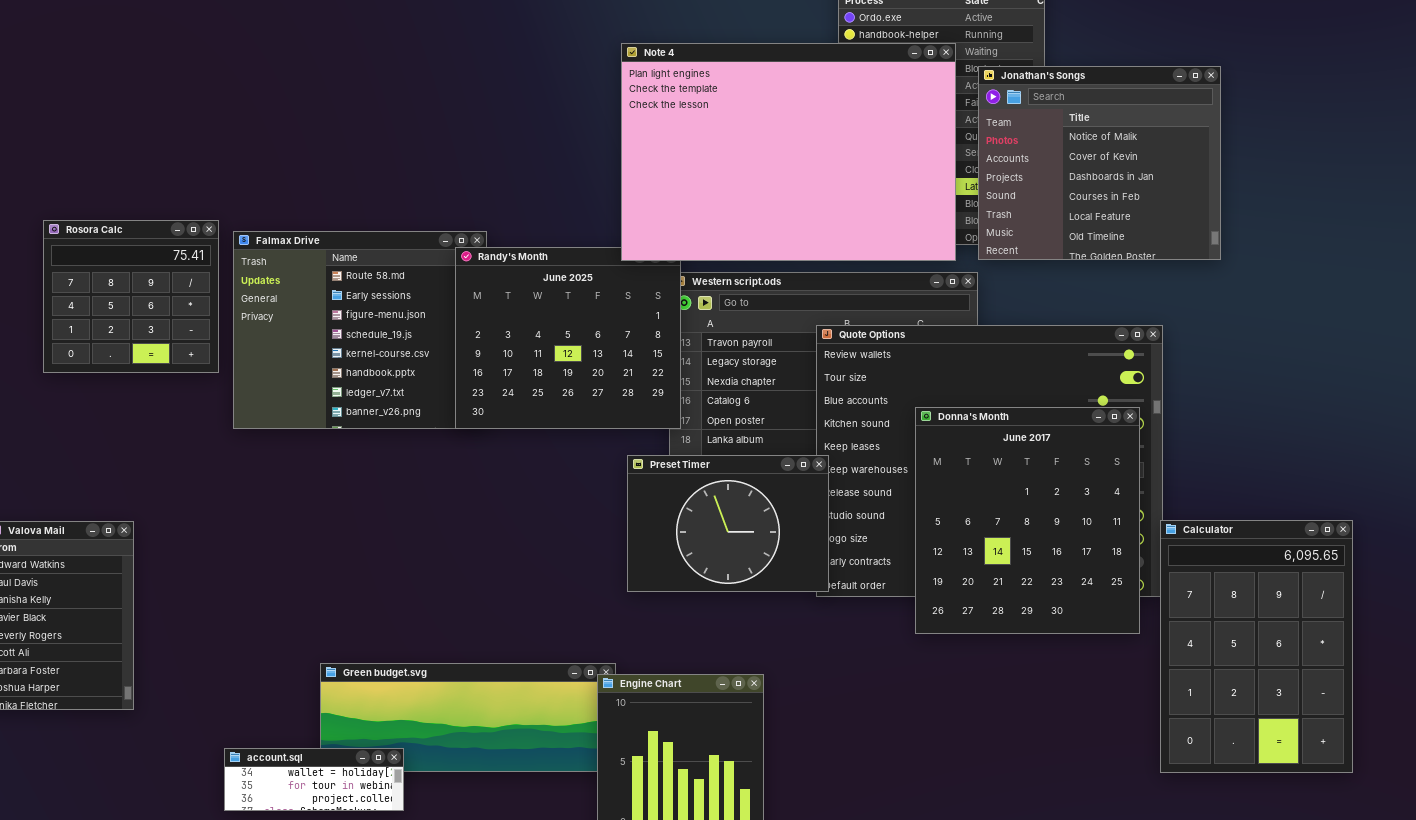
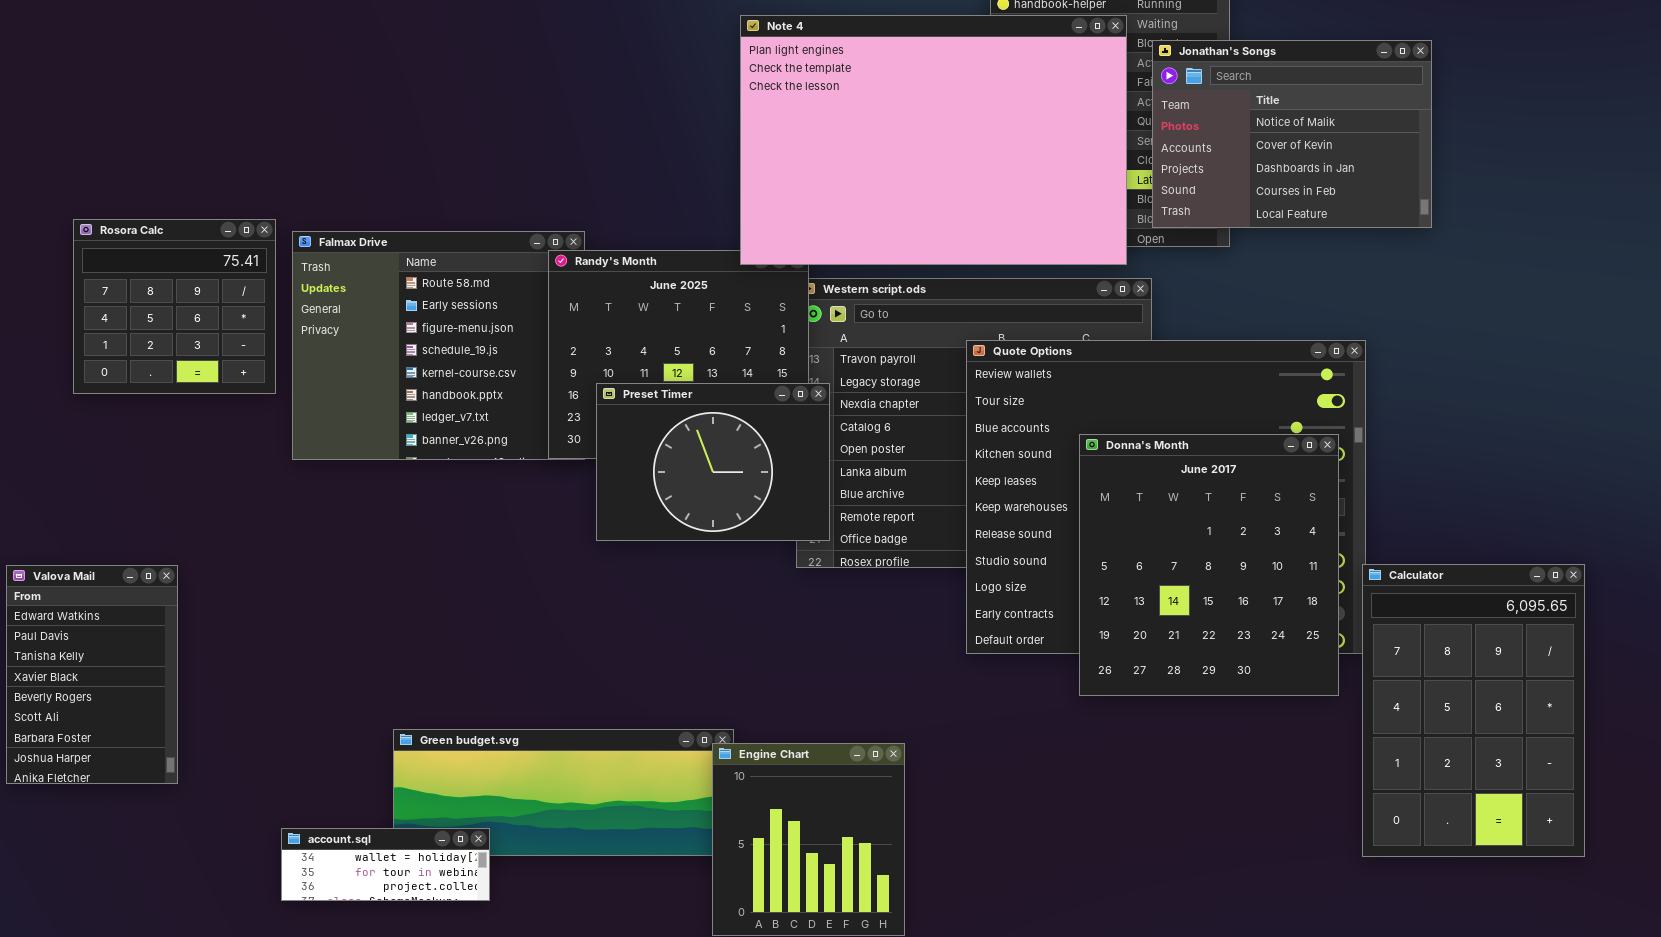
Jonathan's Songs: [978,66,1221,260] -> [1152,40,1432,228], resized
Preset Timer: [627,455,829,592] -> [596,383,830,541], moved

